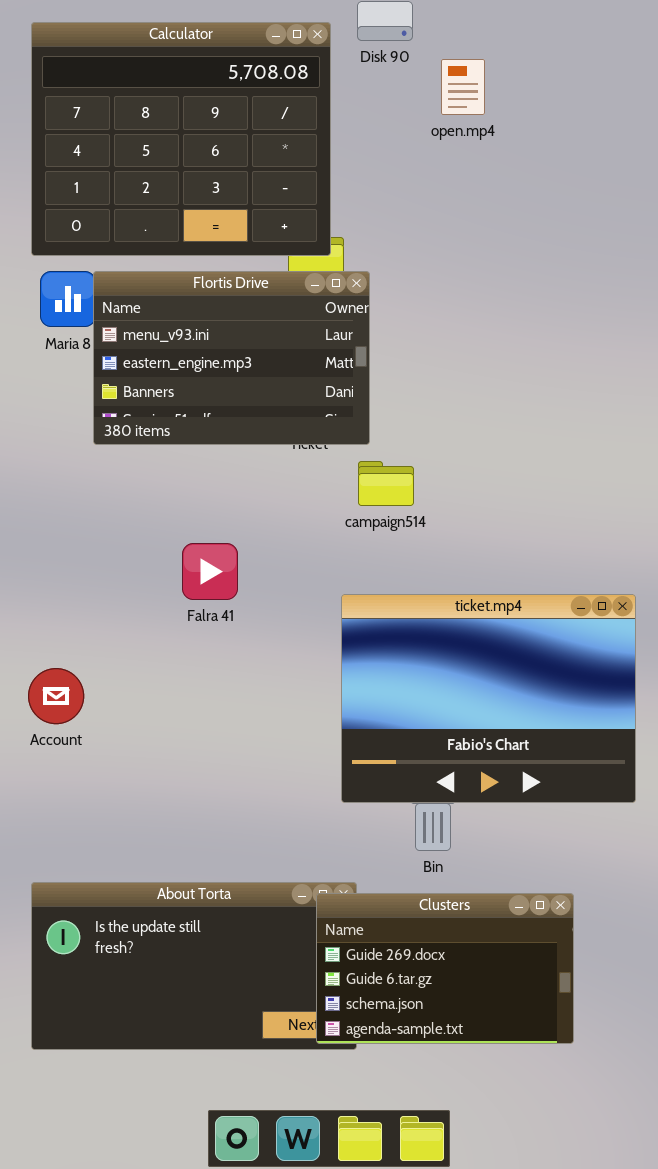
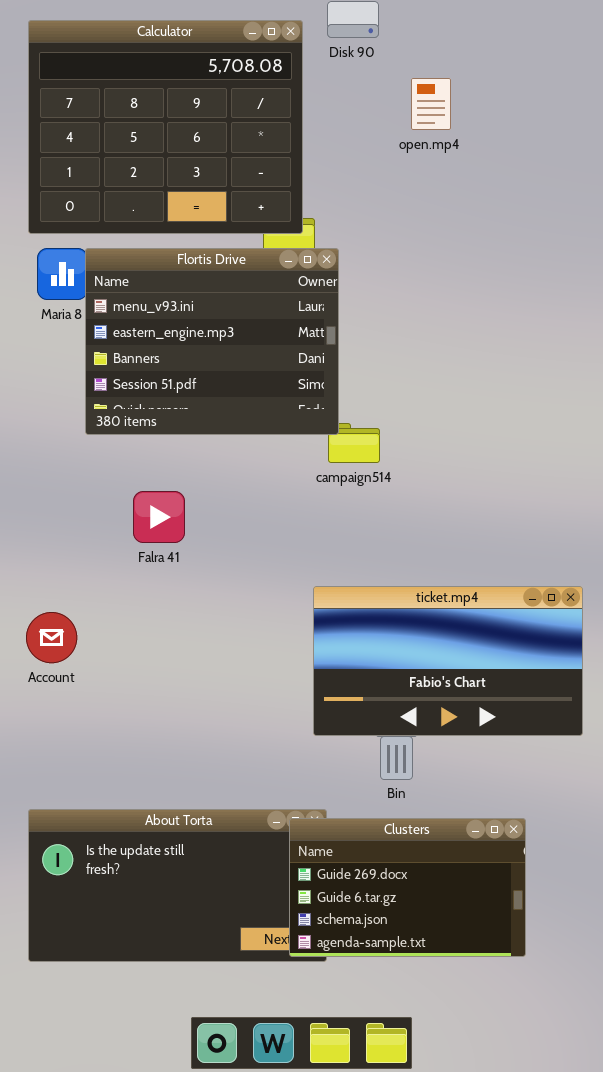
open.mp4: [441,59,485,115] -> [411,78,451,130], moved
Flortis Drive: [93,271,370,445] -> [85,248,339,435], resized
Falra 41: [182,543,238,600] -> [133,491,185,543], moved
ticket.mp4: [341,594,636,803] -> [313,586,583,736], resized

